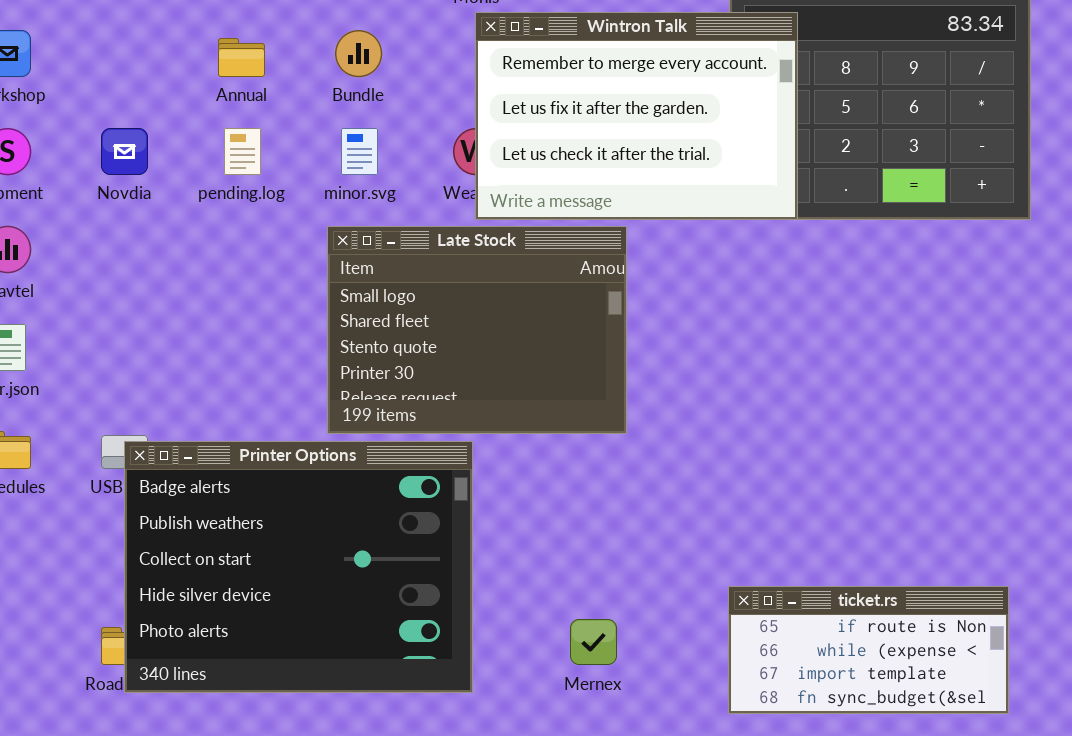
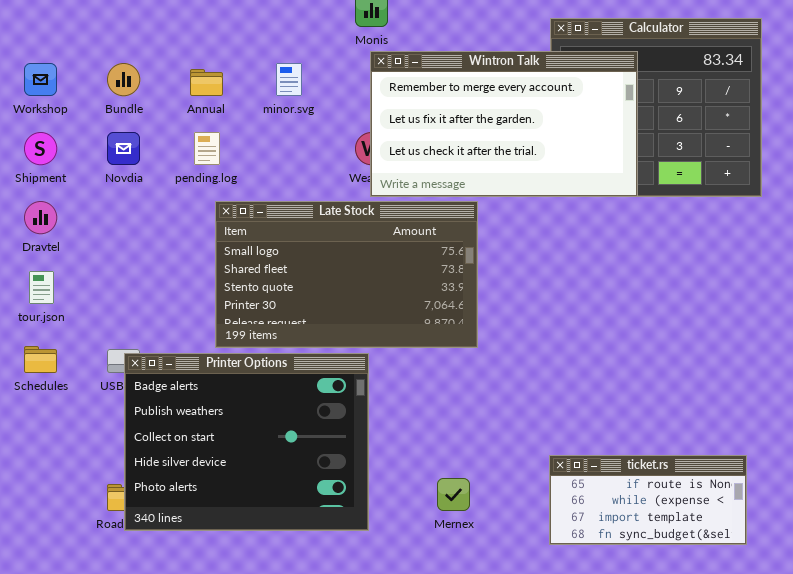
Wintron Talk: [475,12,798,220] -> [370,51,638,197], resized
Bundle: [335,30,382,77] -> [107,63,140,96], moved
minor.svg: [341,128,378,175] -> [276,63,302,96], moved
Late Stock: [327,226,627,434] -> [215,201,478,348], resized

